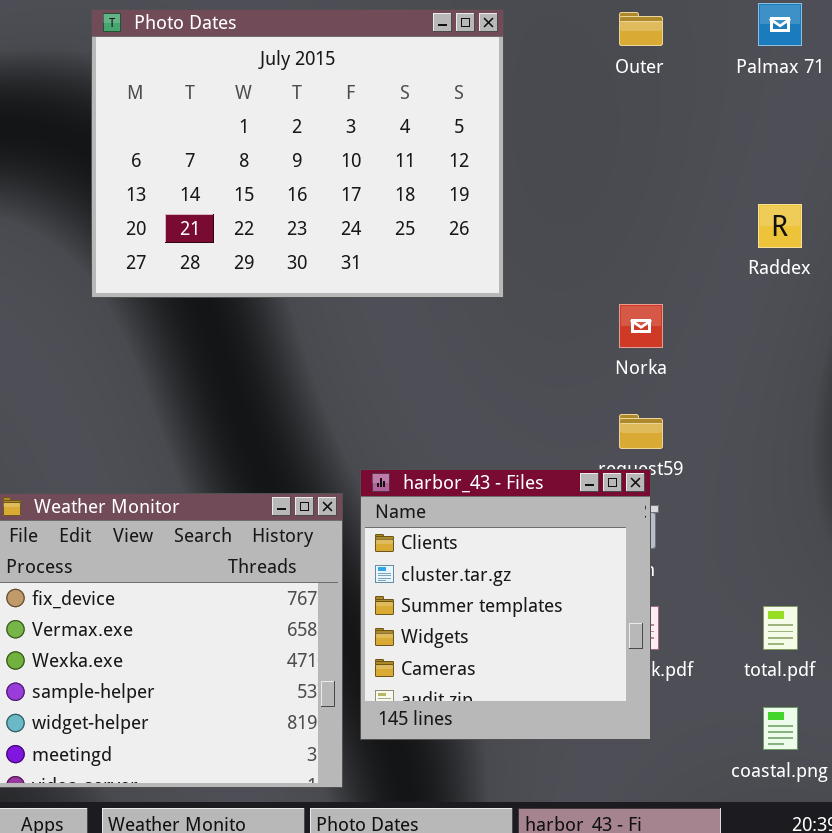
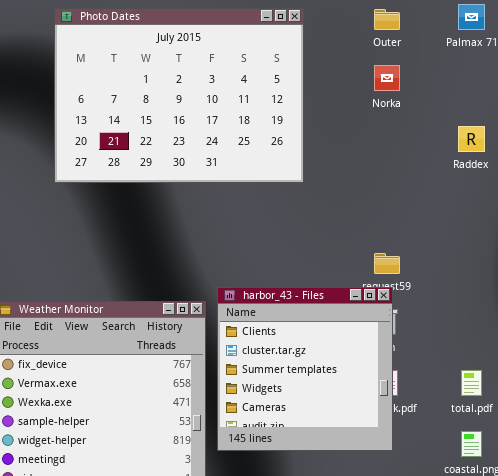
Norka: [619,304,663,348] -> [374,65,400,91], moved

